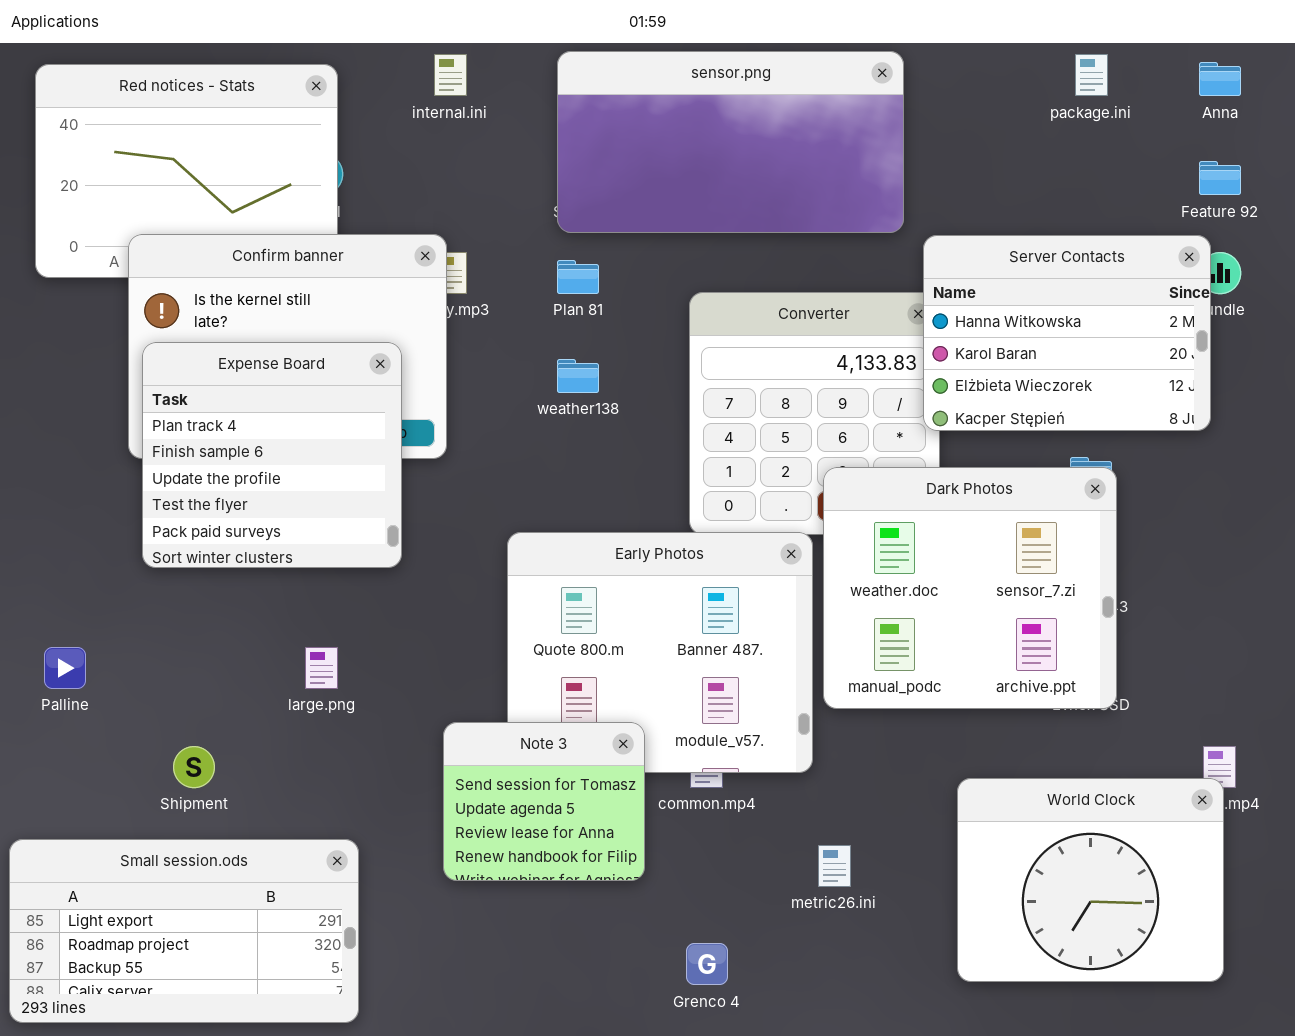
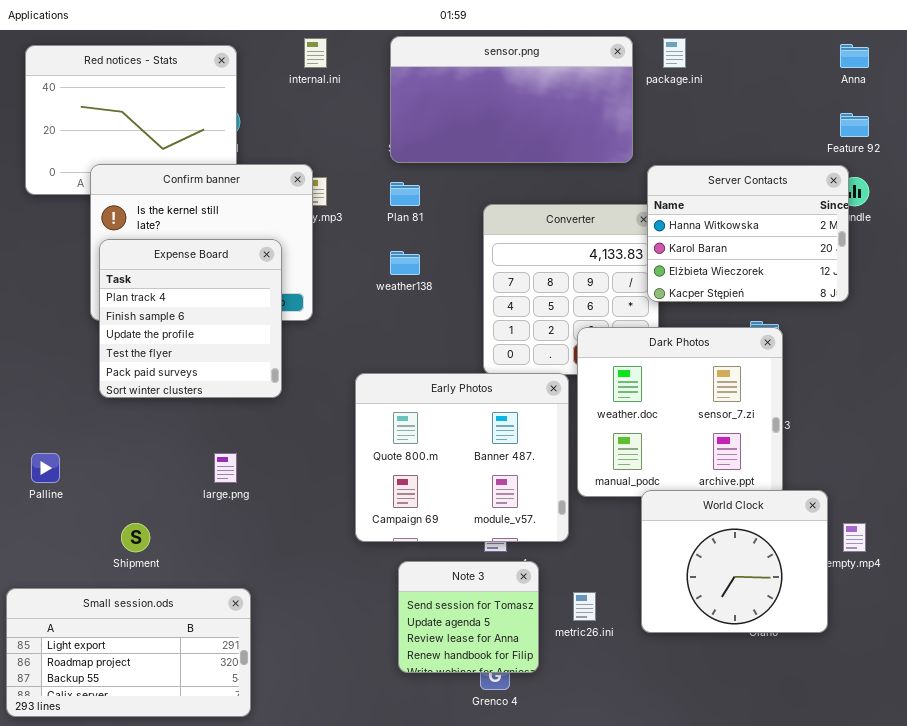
package.ini: [1075,54,1108,96] -> [663,38,686,68], moved
Note 3: [443,722,645,881] -> [398,561,539,673], moved
World Clock: [957,778,1224,982] -> [641,490,828,633], moved

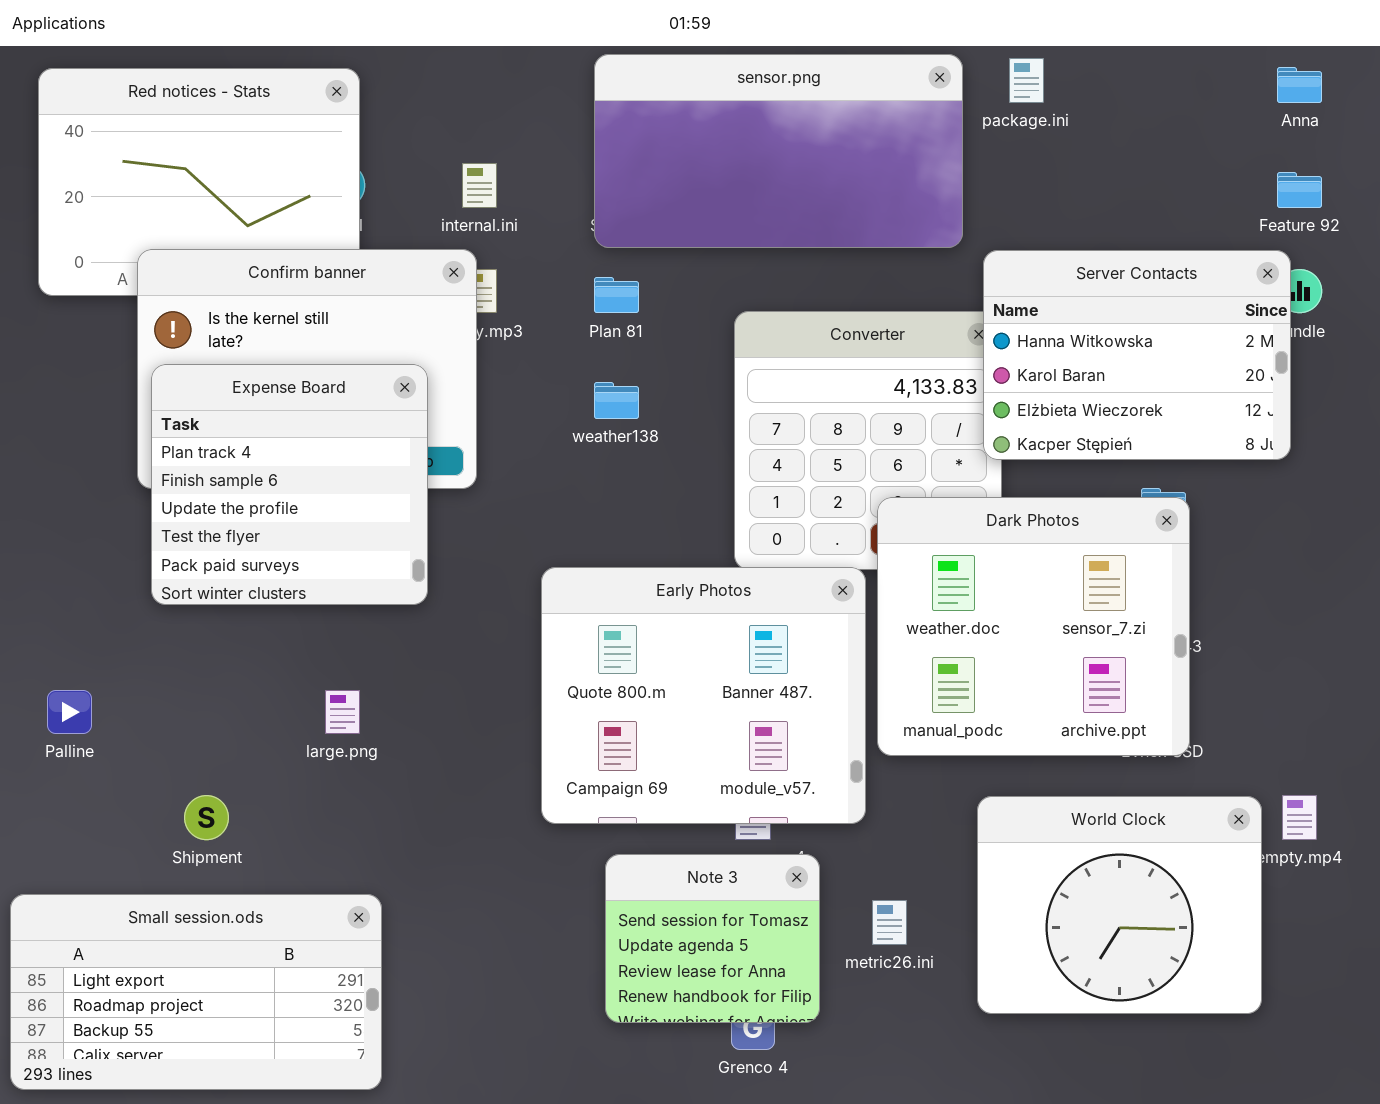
internal.ini: [304,38,327,68] -> [462,163,497,208], moved
World Clock: [641,490,828,633] -> [977,796,1262,1014], moved

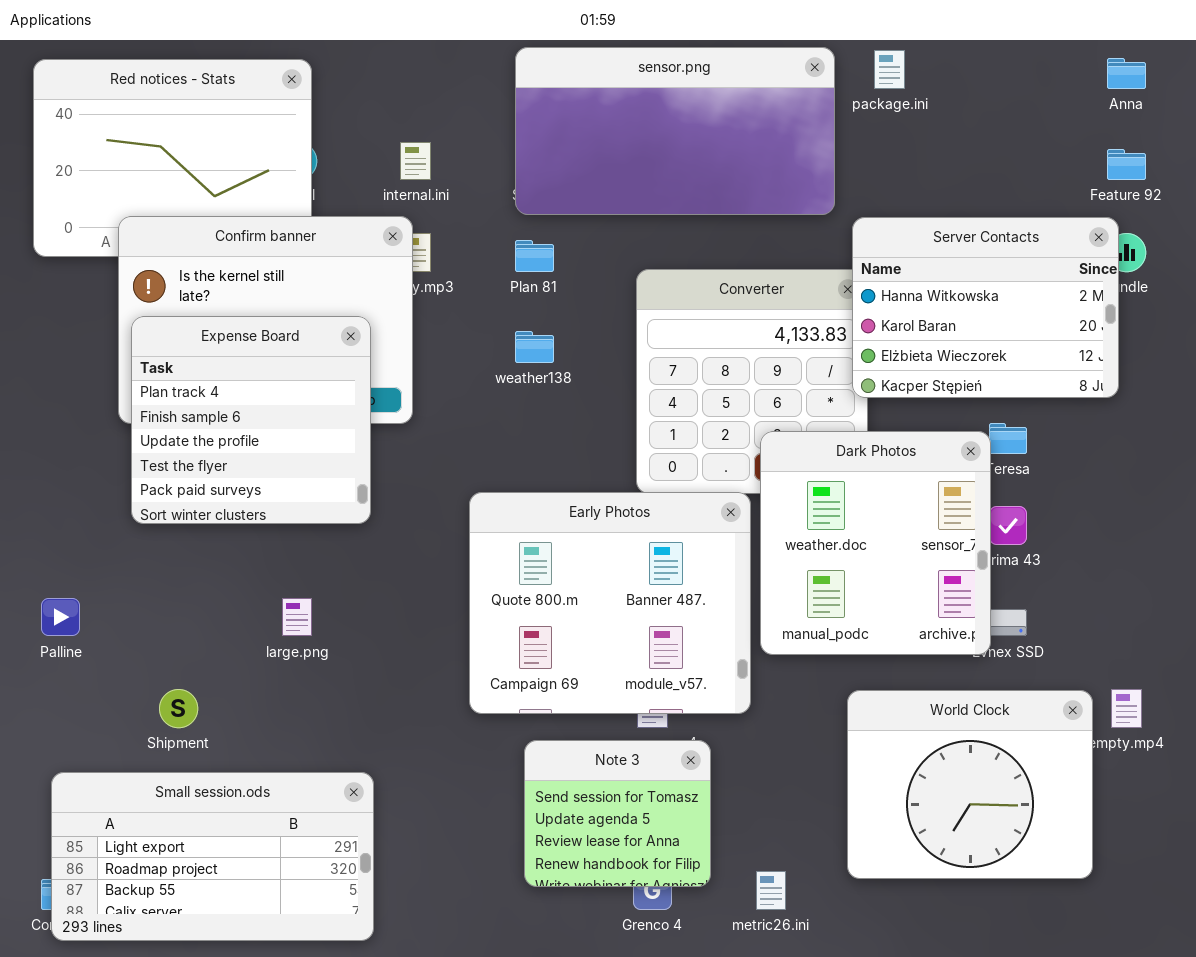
Dark Photos: [877,497,1190,756] -> [760,431,991,655], resized
Small session.ods: [10,894,382,1090] -> [51,772,374,941], moved
metric26.ini: [872,900,907,945] -> [756,871,786,910], moved

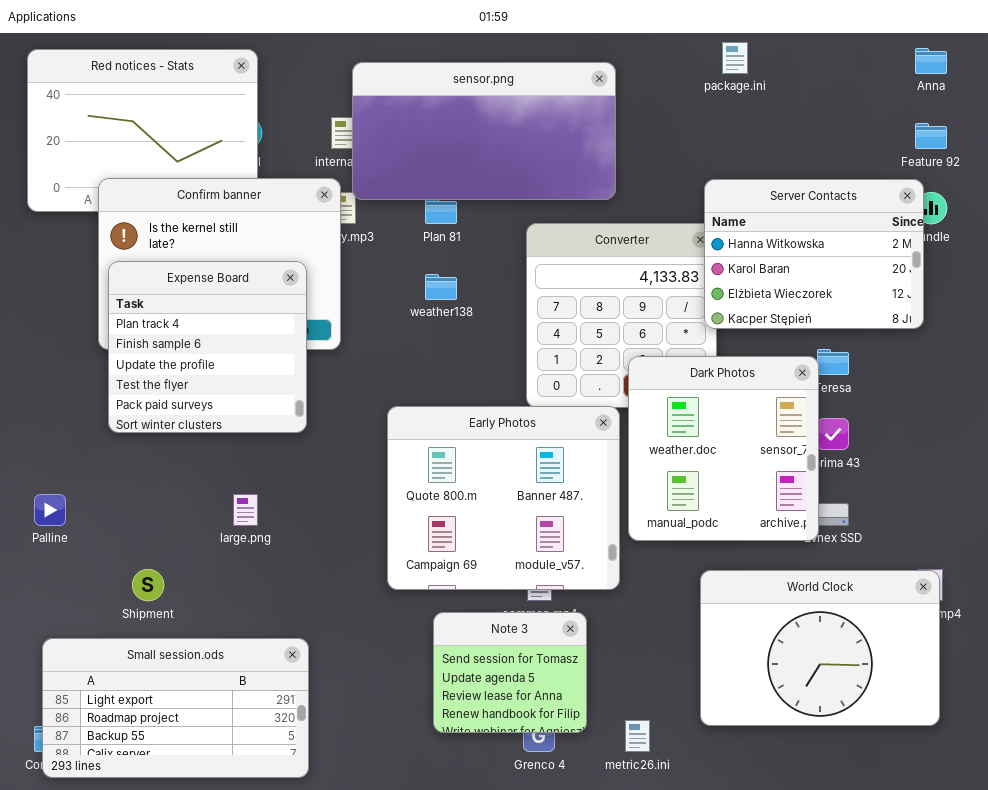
sensor.png: [515,47,835,215] -> [352,62,616,200], moved
World Clock: [847,690,1093,879] -> [700,570,940,726], resized

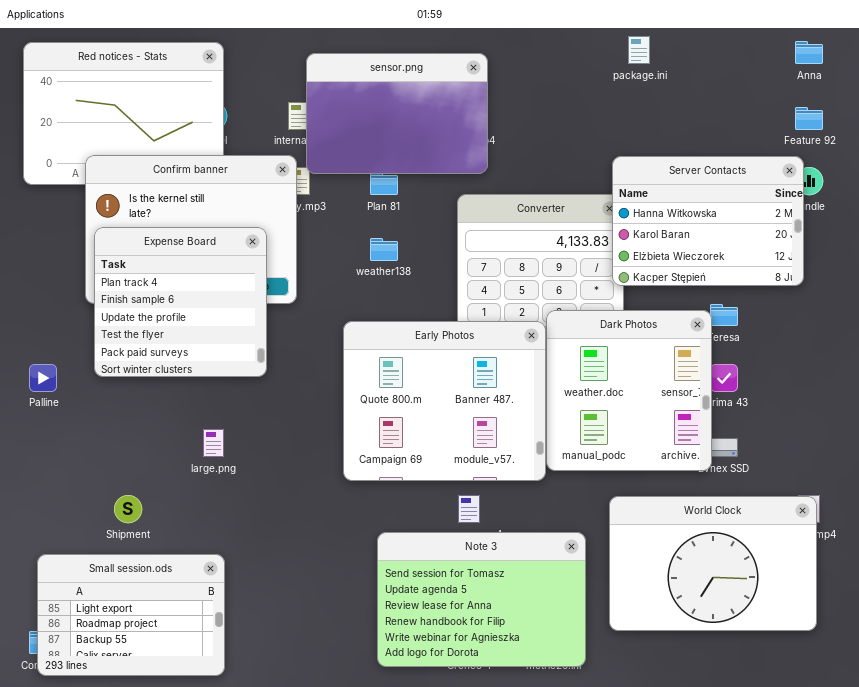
sensor.png: [352,62,616,200] -> [306,53,488,174], resized
Early Photos: [387,406,620,590] -> [343,321,546,481], moved
Palline: [34,494,66,526] -> [29,364,57,392], moved
Note 3: [433,612,587,733] -> [377,532,586,667], resized
Small session.ods: [42,638,309,778] -> [37,554,225,676], resized

